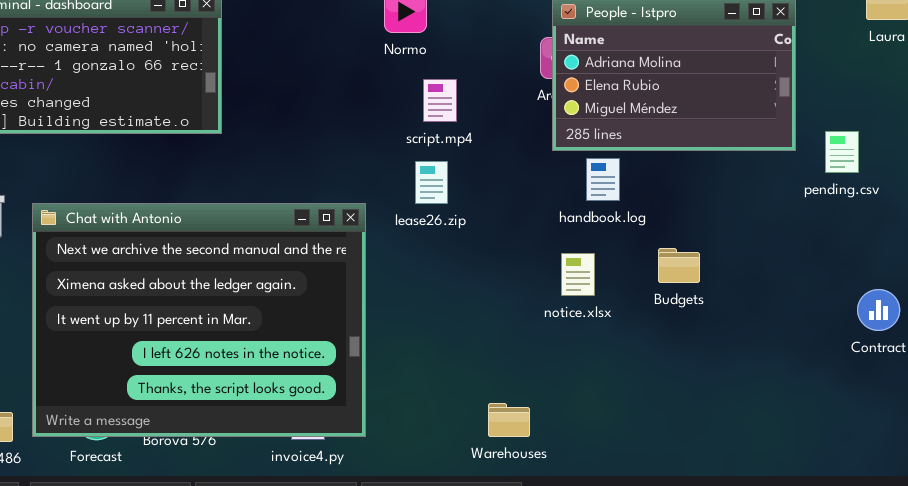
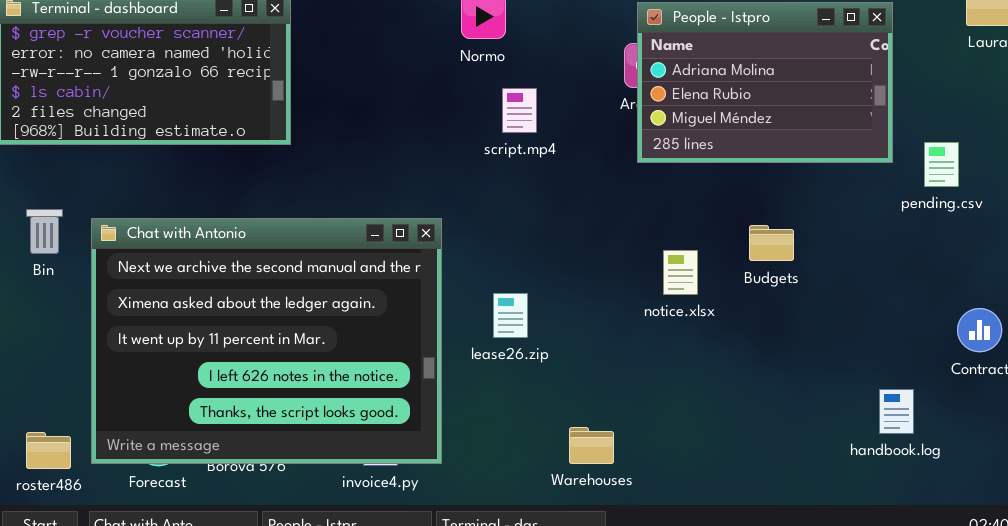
handbook.log: [586,158,620,201] -> [879,389,914,434], moved
lease26.zip: [415,161,448,204] -> [493,293,528,338], moved
Budgets: [658,248,700,283] -> [749,225,794,261], moved
notice.xlsx: [561,253,595,296] -> [663,250,698,295], moved

